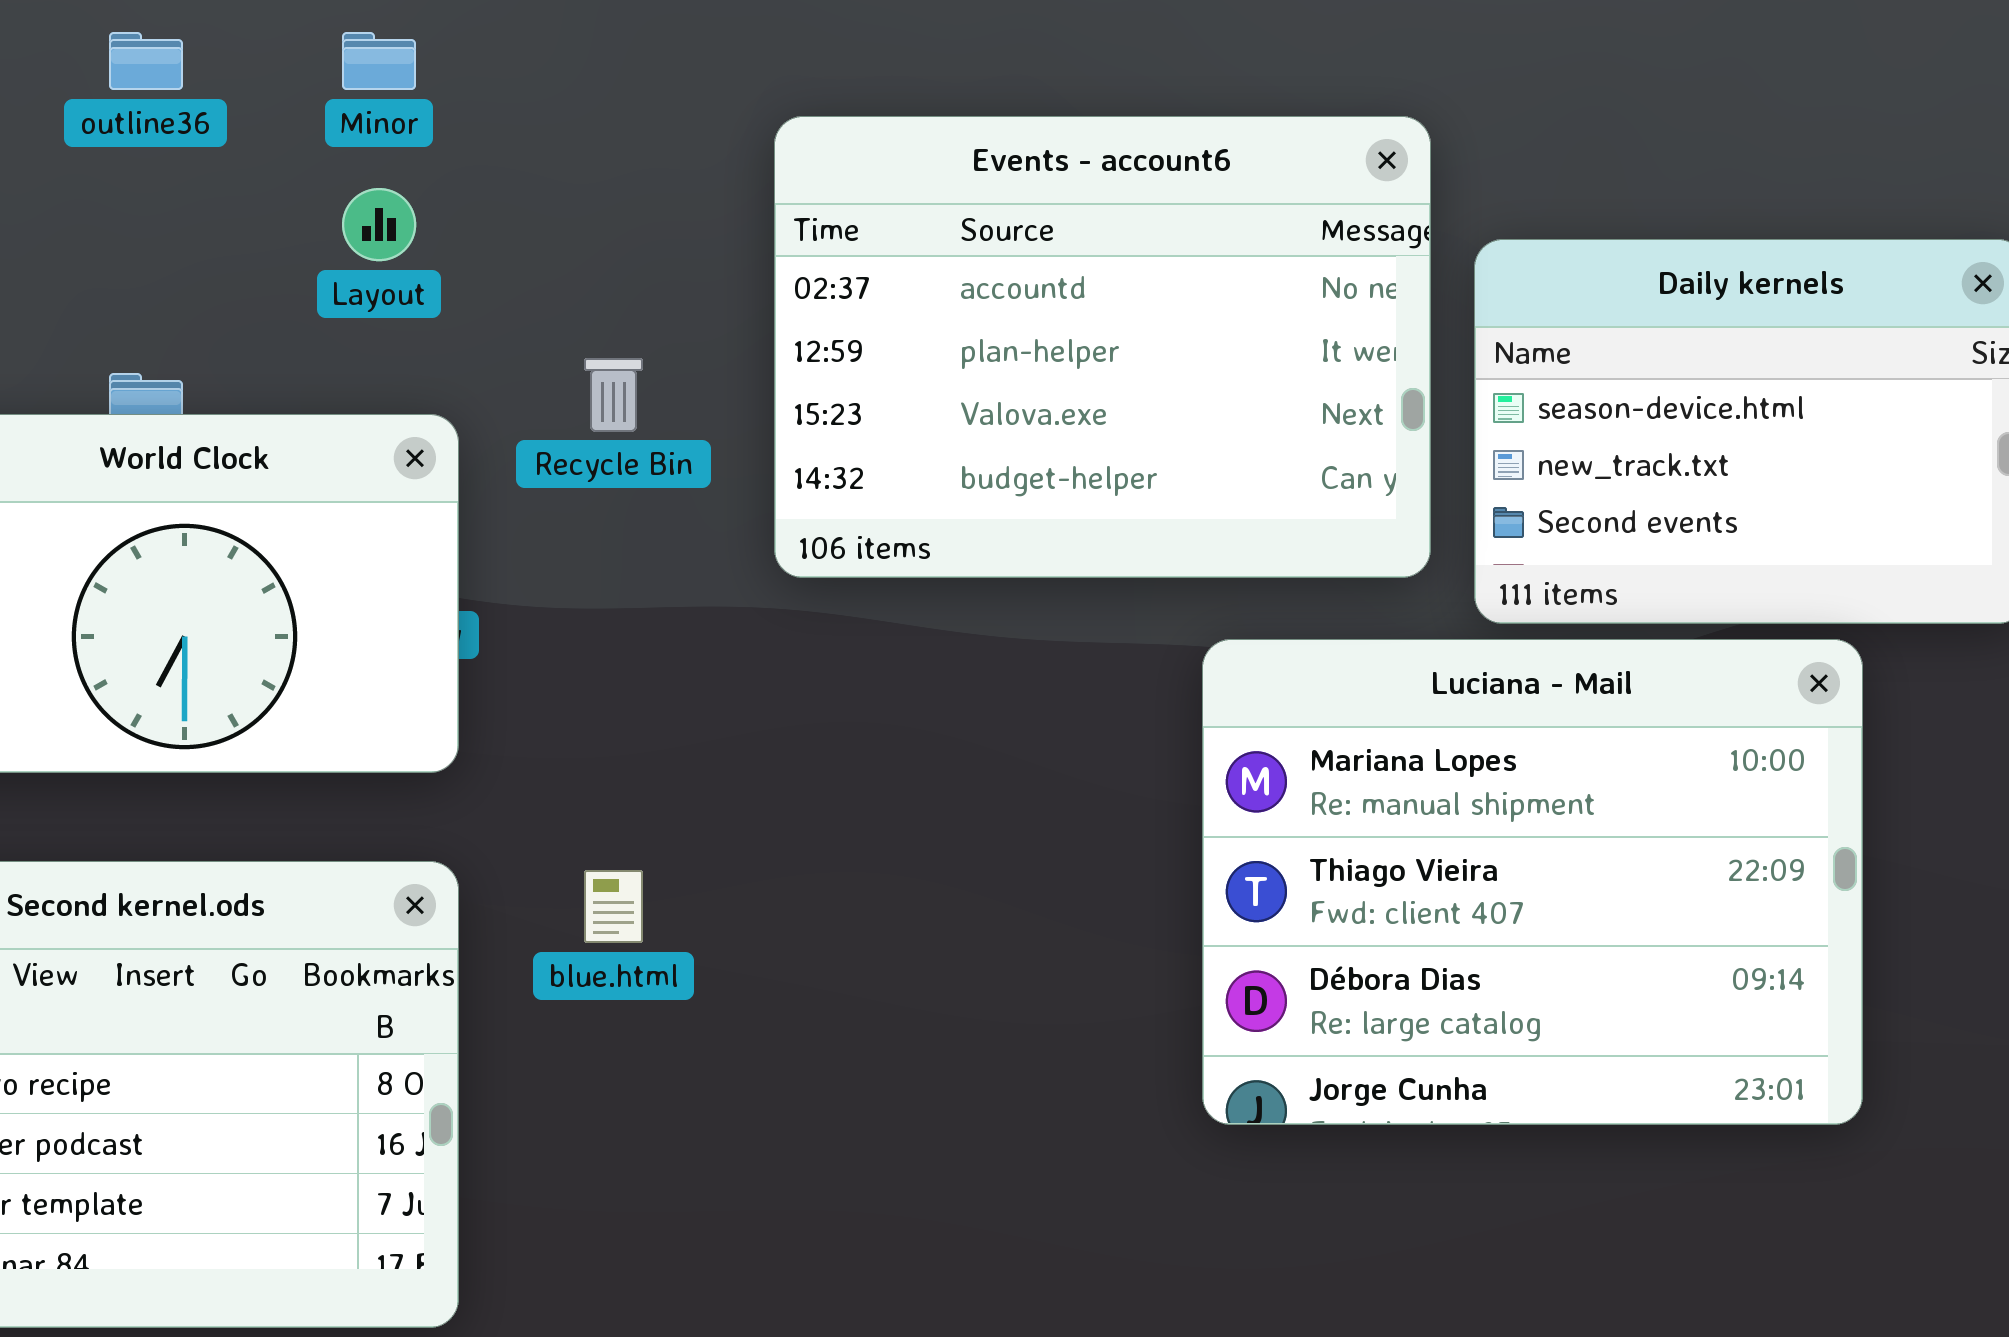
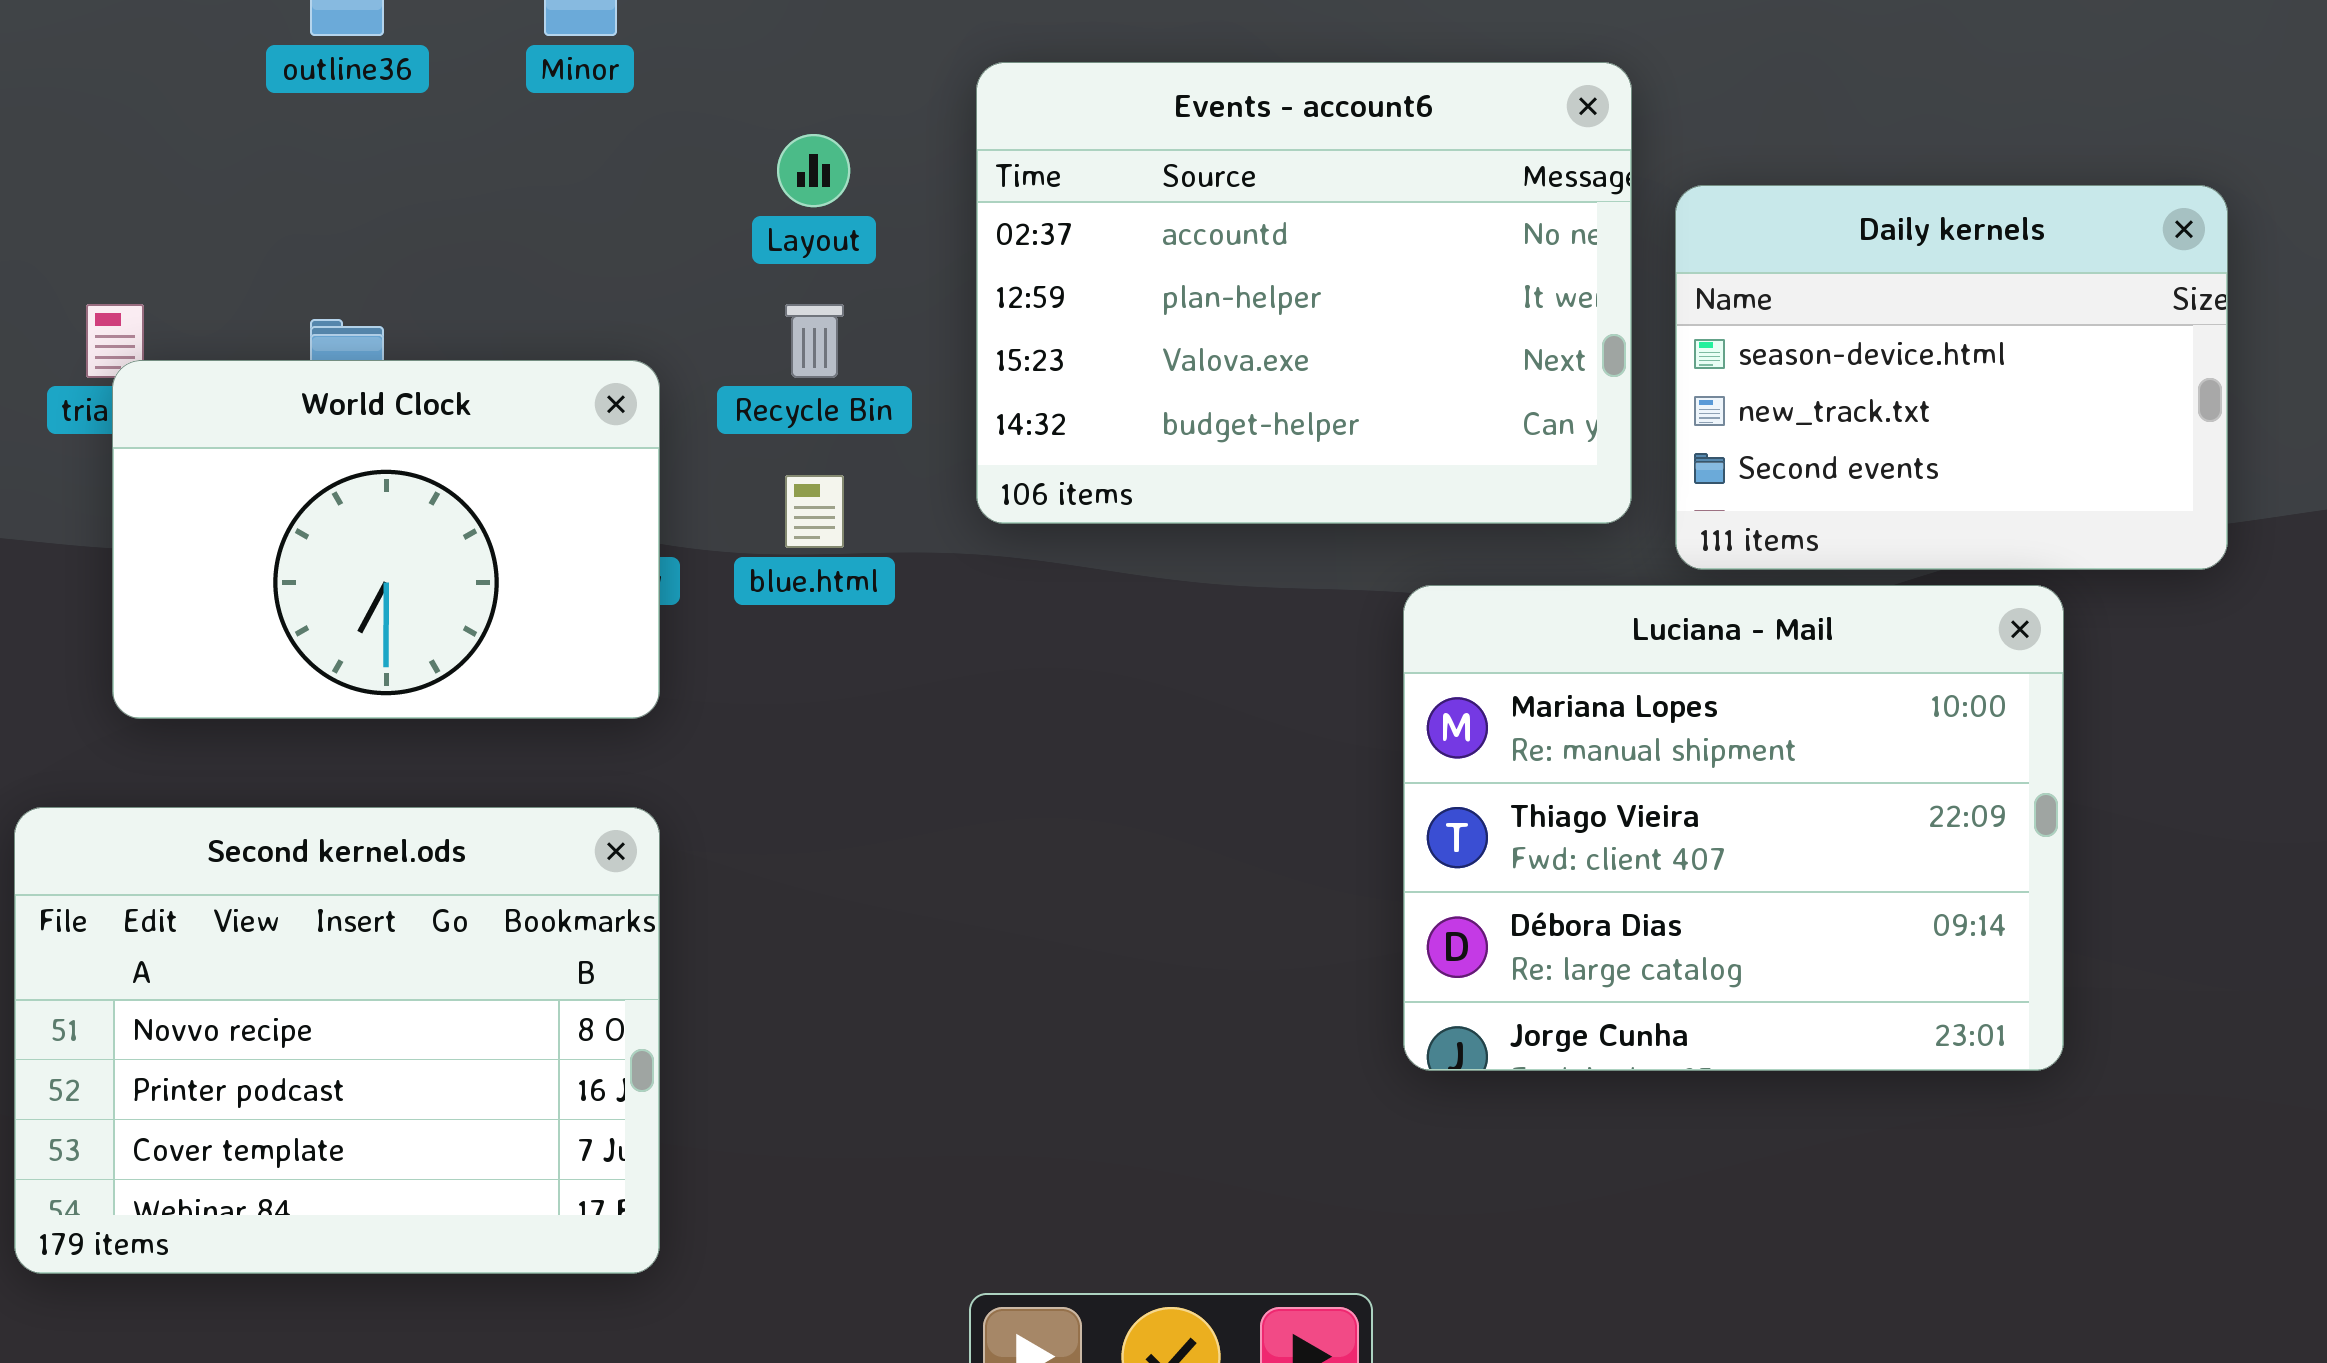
Layout: [342,188,416,261] -> [777,134,850,207], moved
blue.html: [584,870,643,943] -> [785,475,844,548], moved

